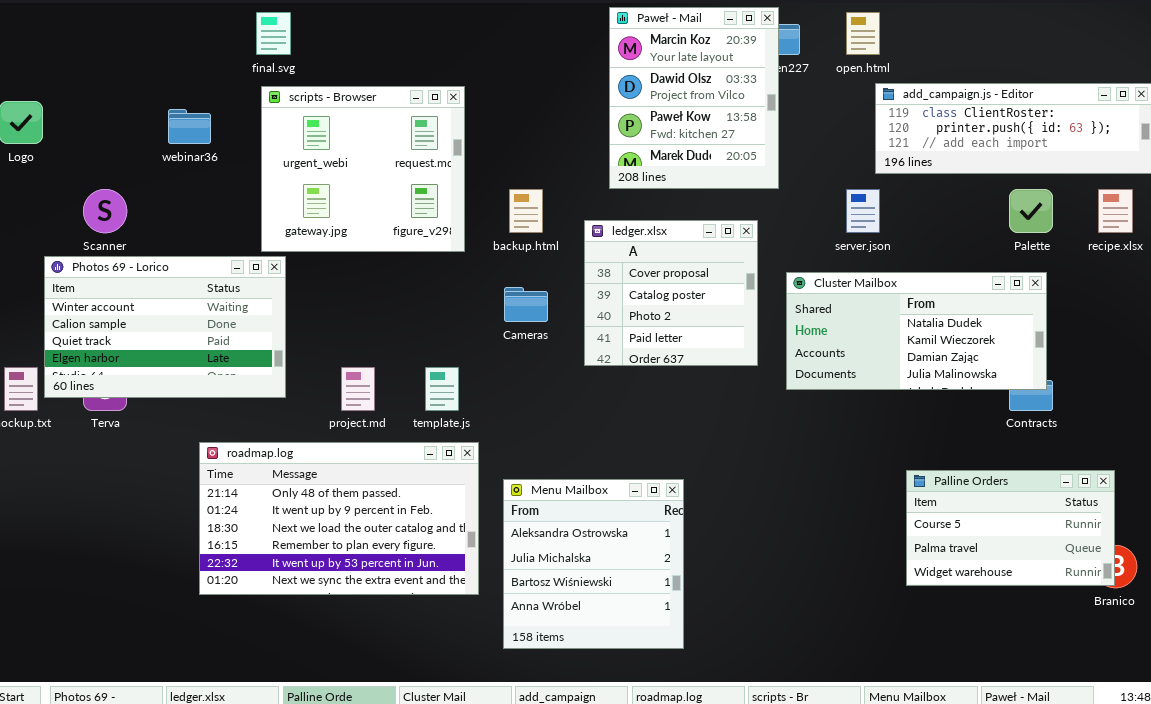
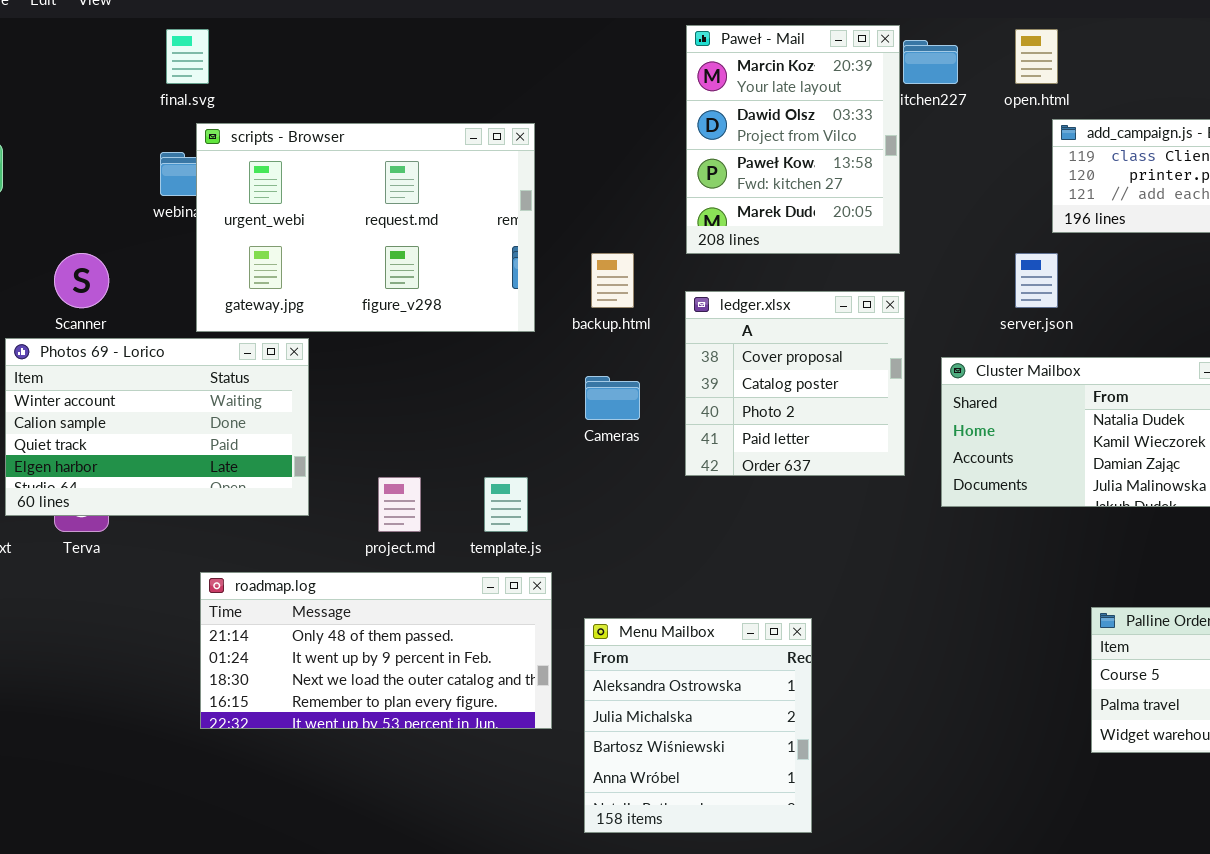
Paweł - Mail: [609,7,779,189] -> [686,25,900,254], moved
final.svg: [256,12,291,55] -> [166,29,209,84], moved
scripts - Browser: [261,86,465,252] -> [196,123,535,332], resized
roadmap.log: [199,442,479,595] -> [200,572,552,729], resized

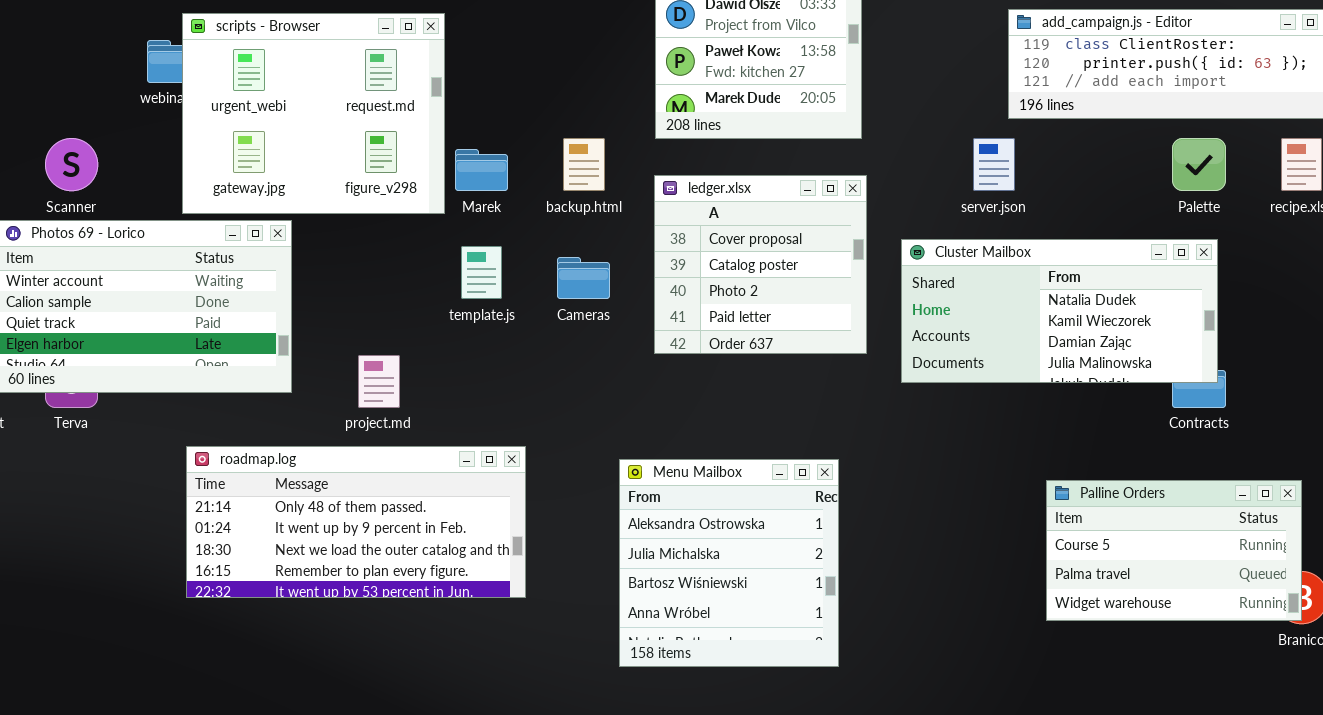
scripts - Browser: [196,123,535,332] -> [182,13,445,214], resized
template.js: [484,477,528,532] -> [461,246,502,299], moved
Menu Mailbox: [584,618,812,833] -> [619,459,839,667], moved

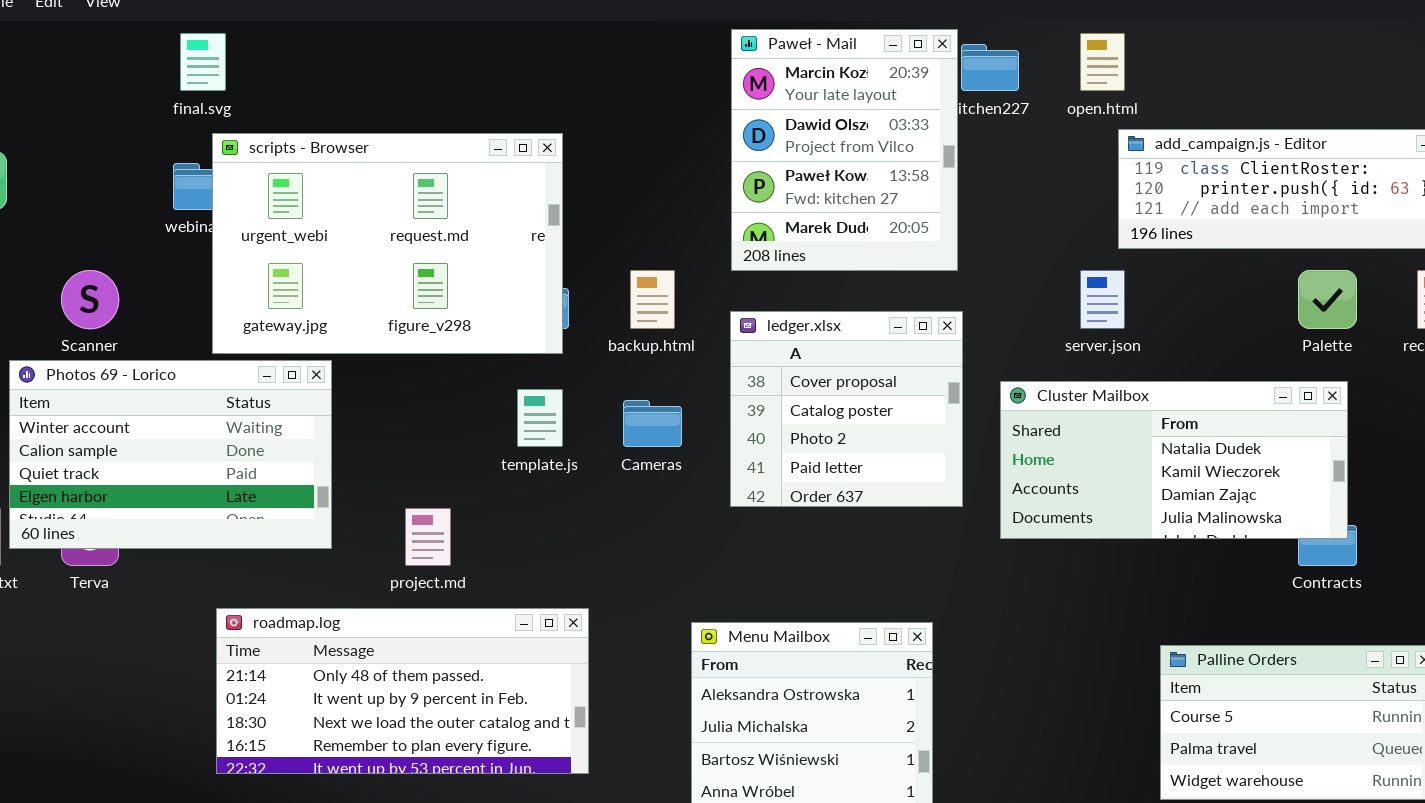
scripts - Browser: [182,13,445,214] -> [212,133,563,354], resized

